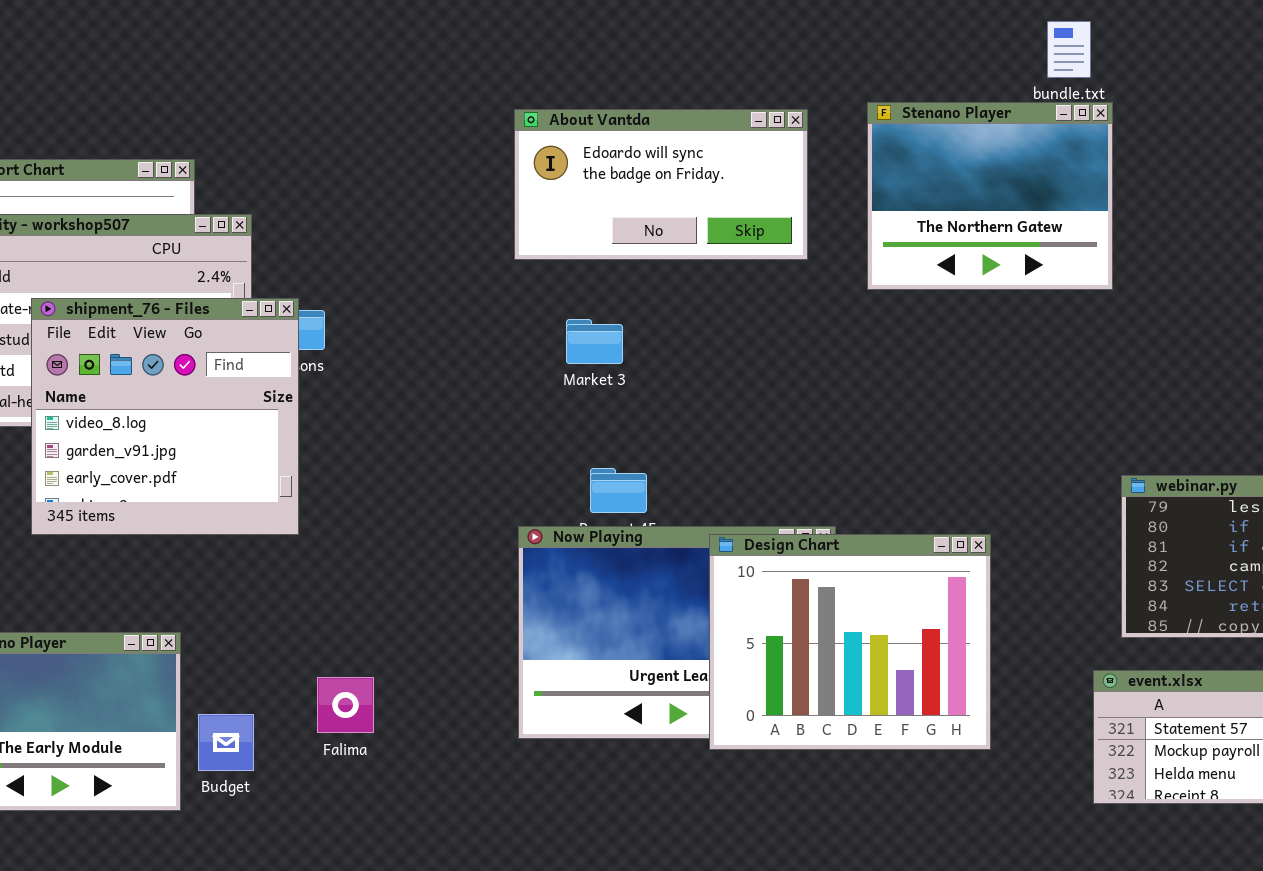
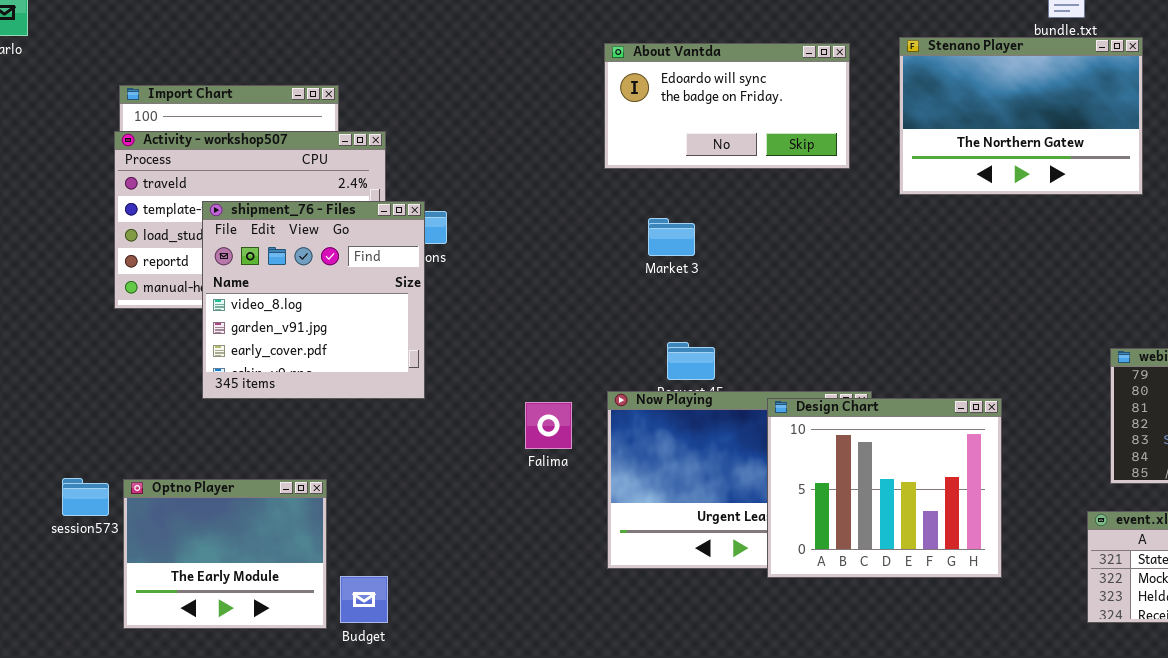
Stenano Player: [867,102,1113,290] -> [899,37,1143,195], resized
Falima: [317,677,374,733] -> [525,402,572,449], moved
Budget: [198,714,254,771] -> [340,576,388,623], moved

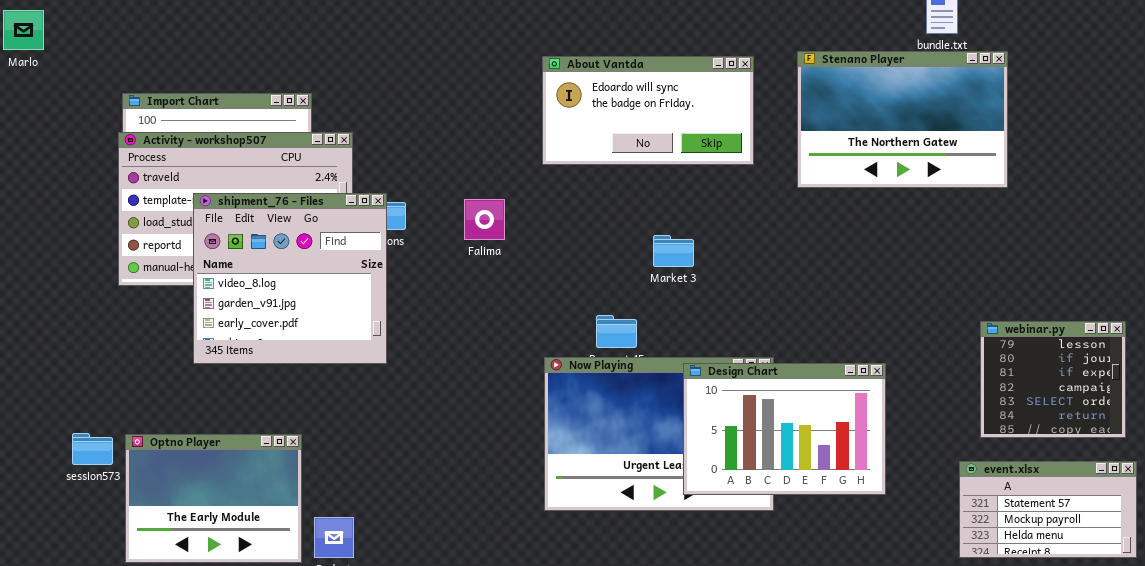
Market 3: [648,218,695,256] -> [653,235,694,267], moved
Design Chart: [767,398,1002,578] -> [683,363,886,495], resized
Falima: [525,402,572,449] -> [464,199,505,240], moved

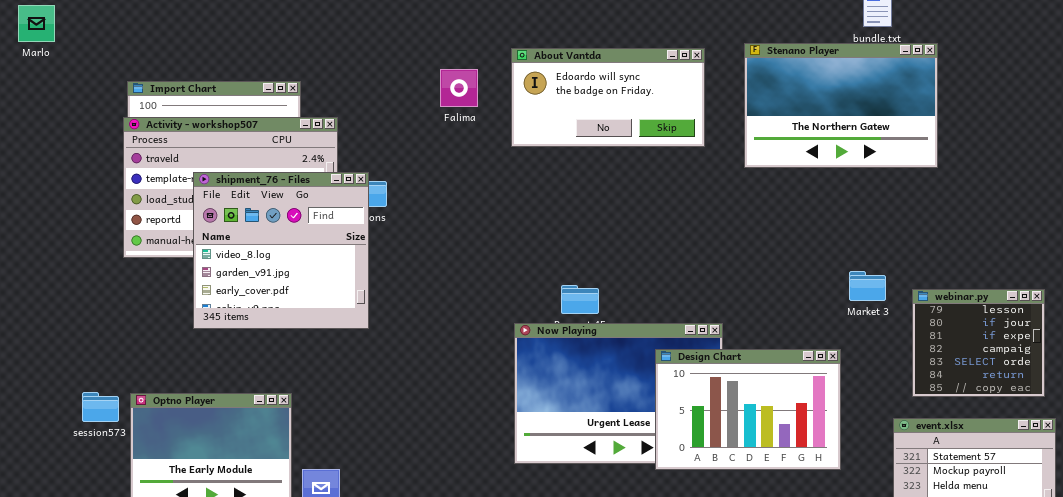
Falima: [464,199,505,240] -> [440,69,478,107], moved
Market 3: [653,235,694,267] -> [849,271,886,301], moved
Design Chart: [683,363,886,495] -> [655,349,841,470], moved

